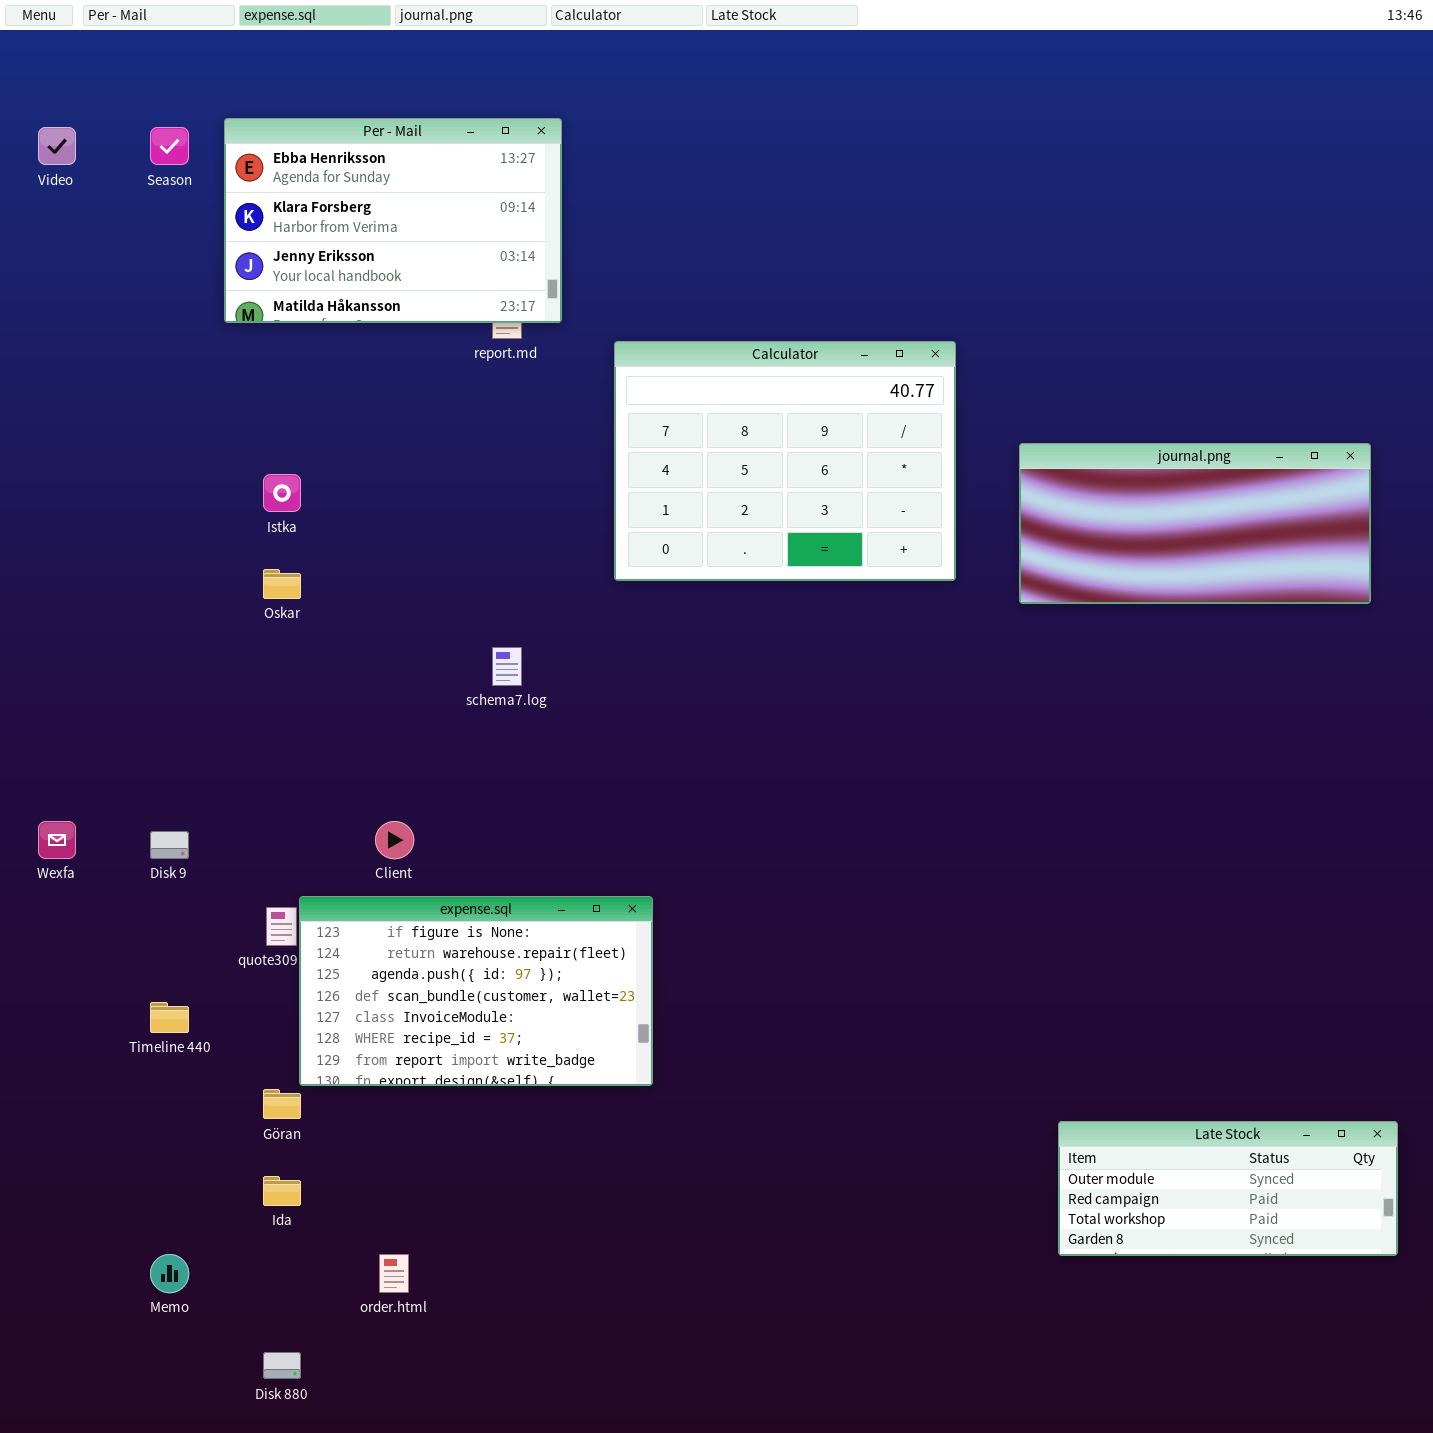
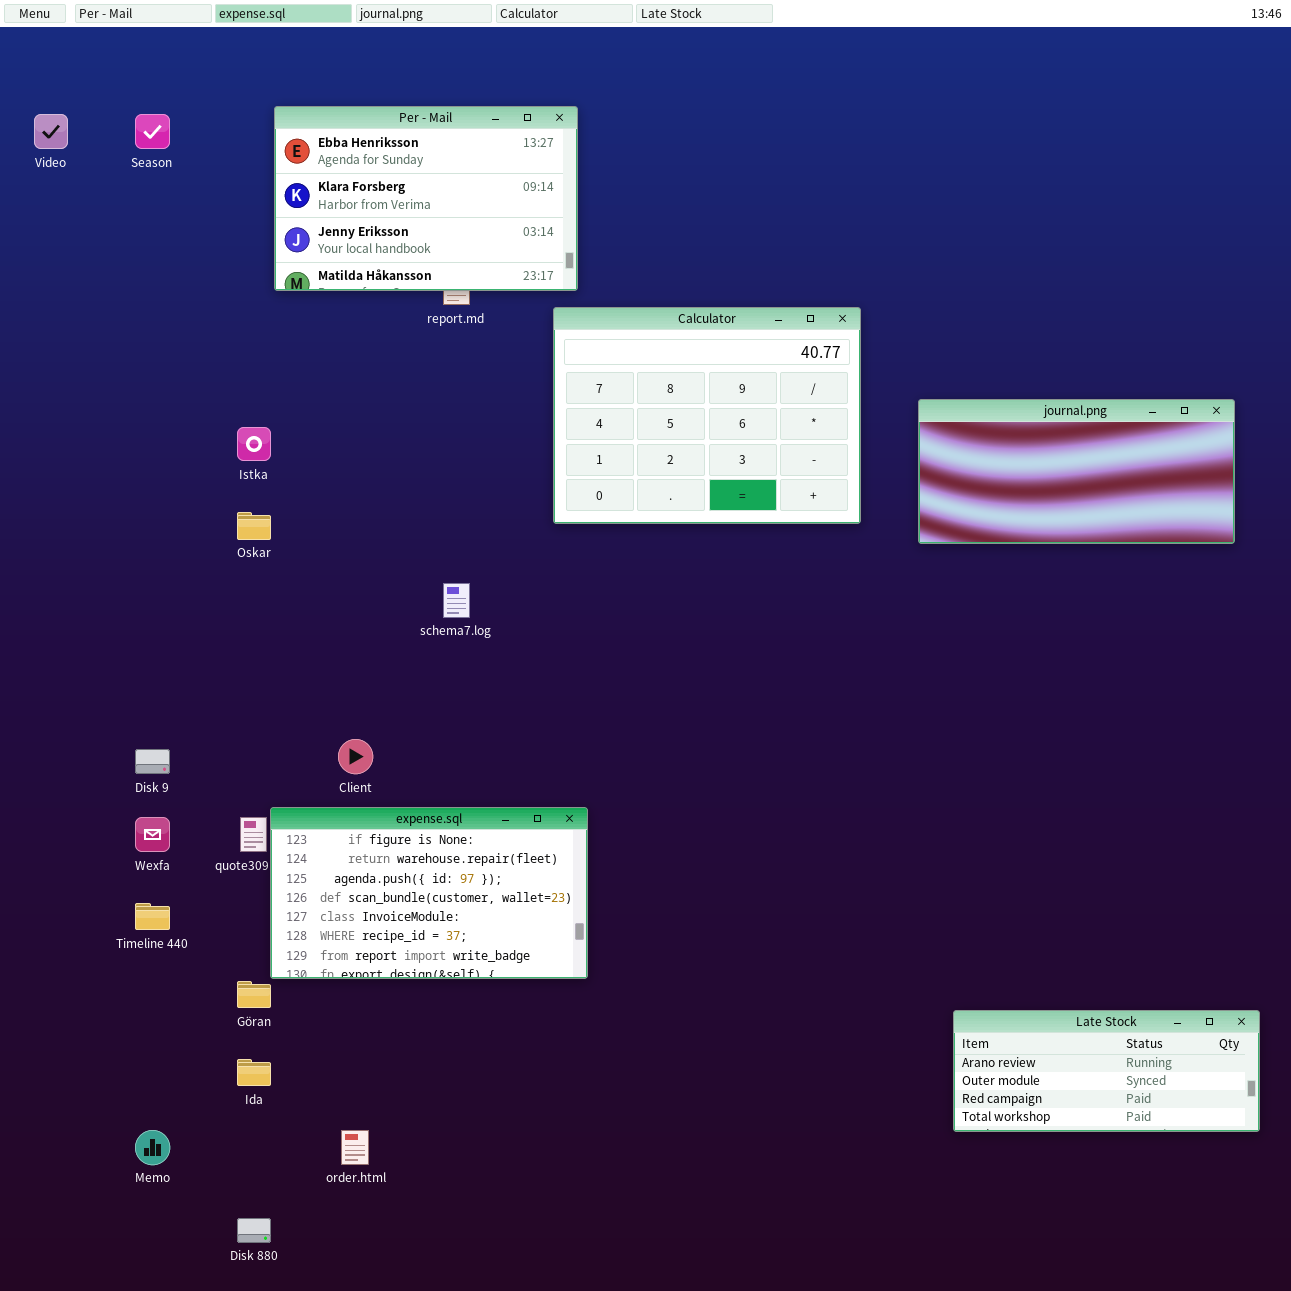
Per - Mail: [224,118,562,323] -> [274,106,578,291], moved
Wexfa: [38,821,76,859] -> [135,817,170,852], moved
Late Stock: [1058,1121,1398,1256] -> [953,1010,1260,1132], scrolled up 1 row

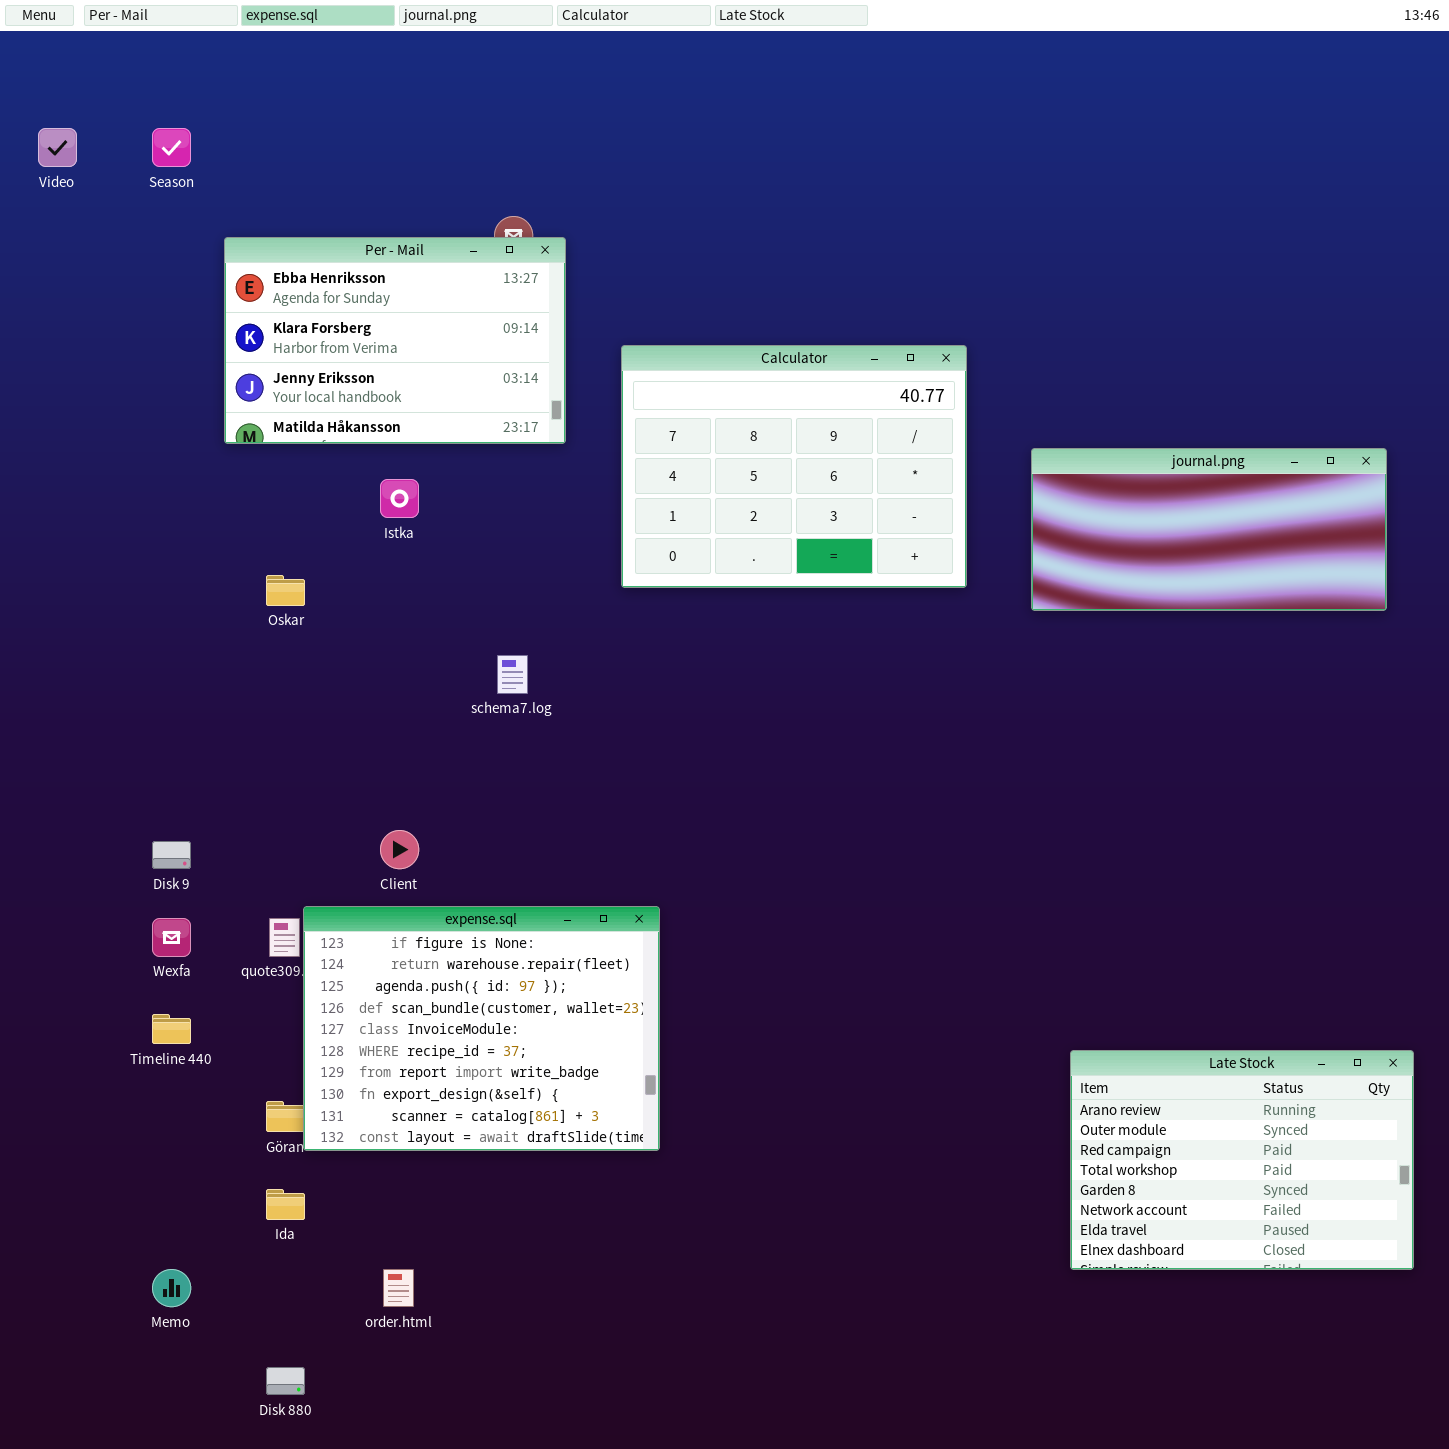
Per - Mail: [274,106,578,291] -> [224,237,566,444], moved
Istka: [237,427,271,461] -> [380,479,419,518], moved
expense.sql: [270,807,588,979] -> [303,906,660,1151], resized
Late Stock: [953,1010,1260,1132] -> [1070,1050,1414,1270], resized

